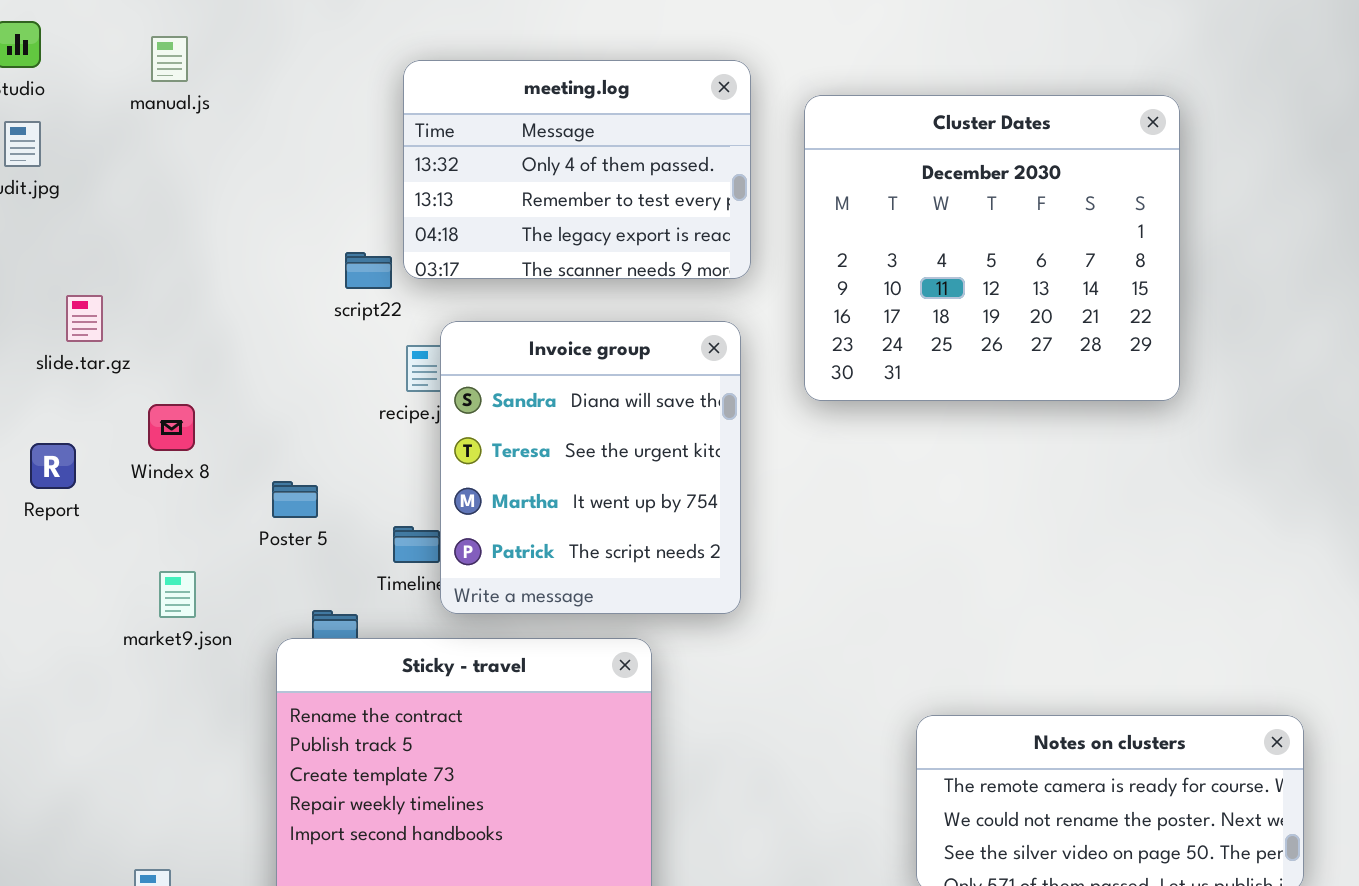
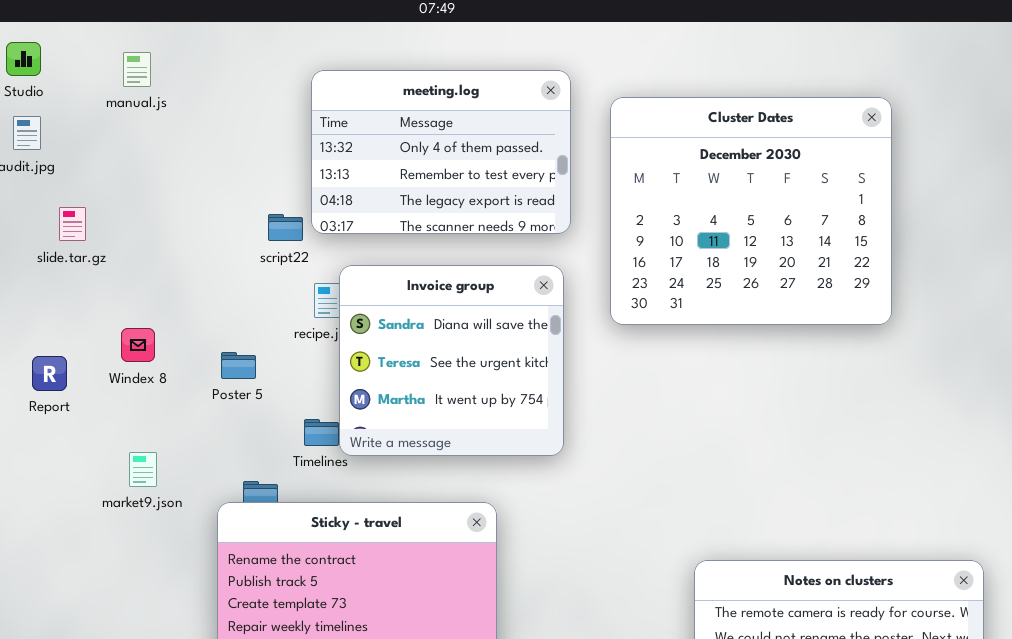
slide.tar.gz: [66,295,103,342] -> [59,207,86,241], moved
Invoice group: [440,321,741,614] -> [339,265,564,456], resized
Poster 5: [272,481,318,518] -> [221,352,256,379], moved

